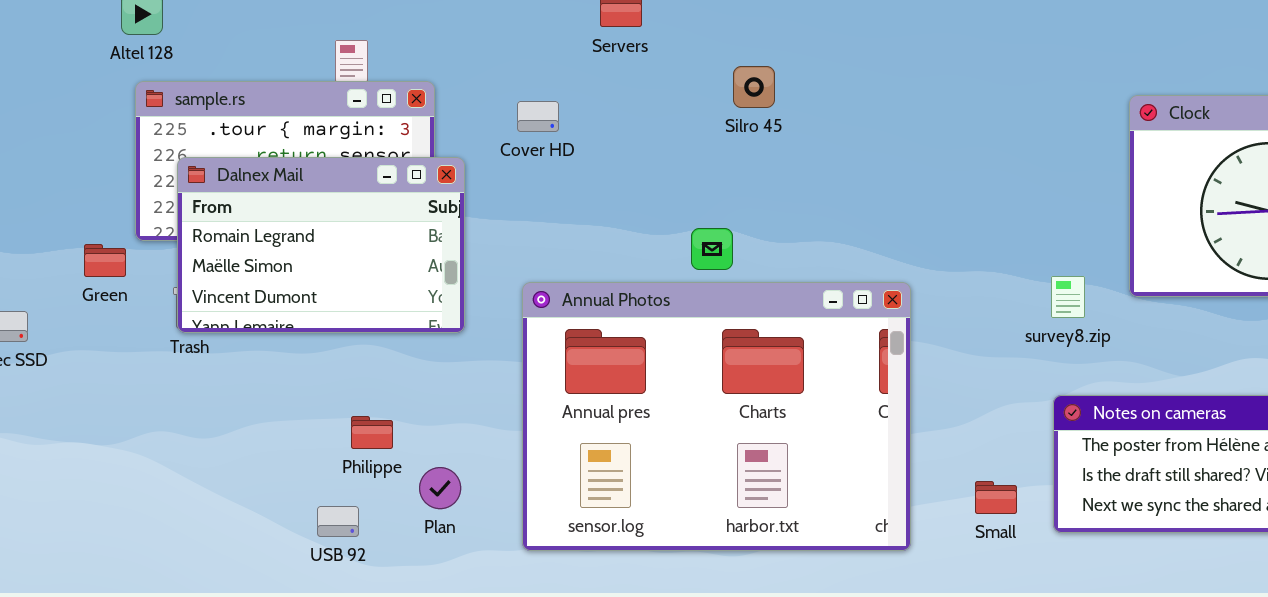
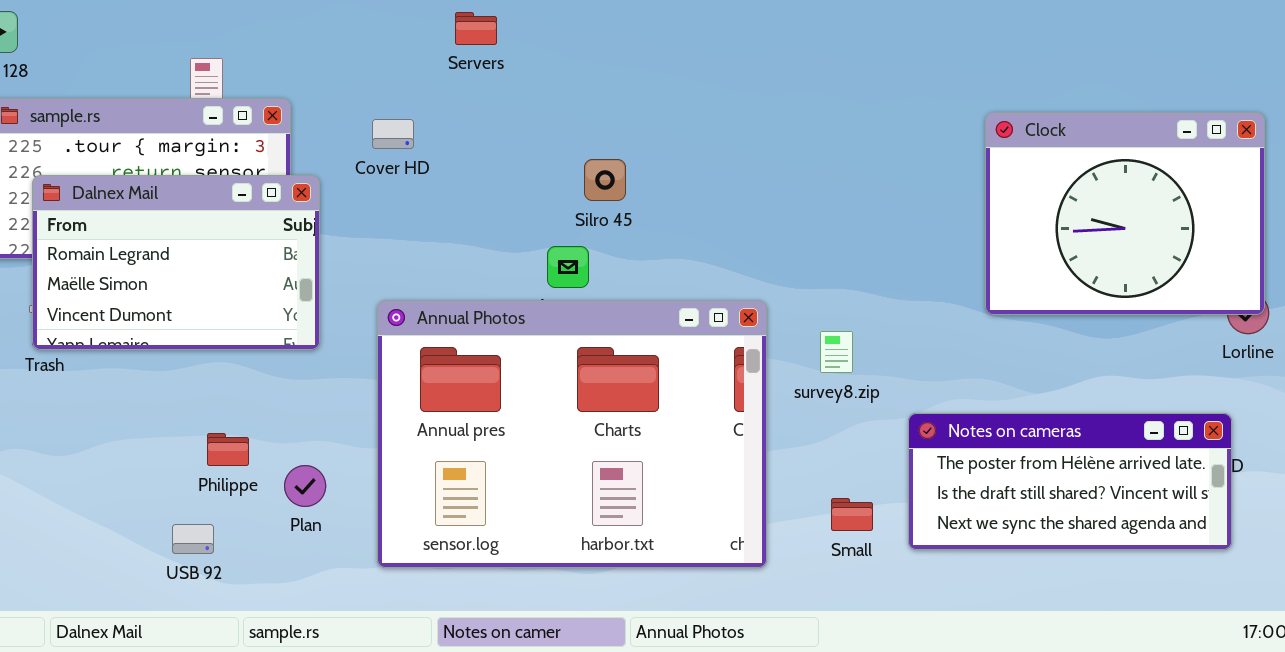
Silro 45: [733,66,775,108] -> [584,159,626,201], moved
survey8.zip: [1051,276,1085,318] -> [820,331,853,373], moved
Plan: [419,467,461,509] -> [284,465,326,507], moved

